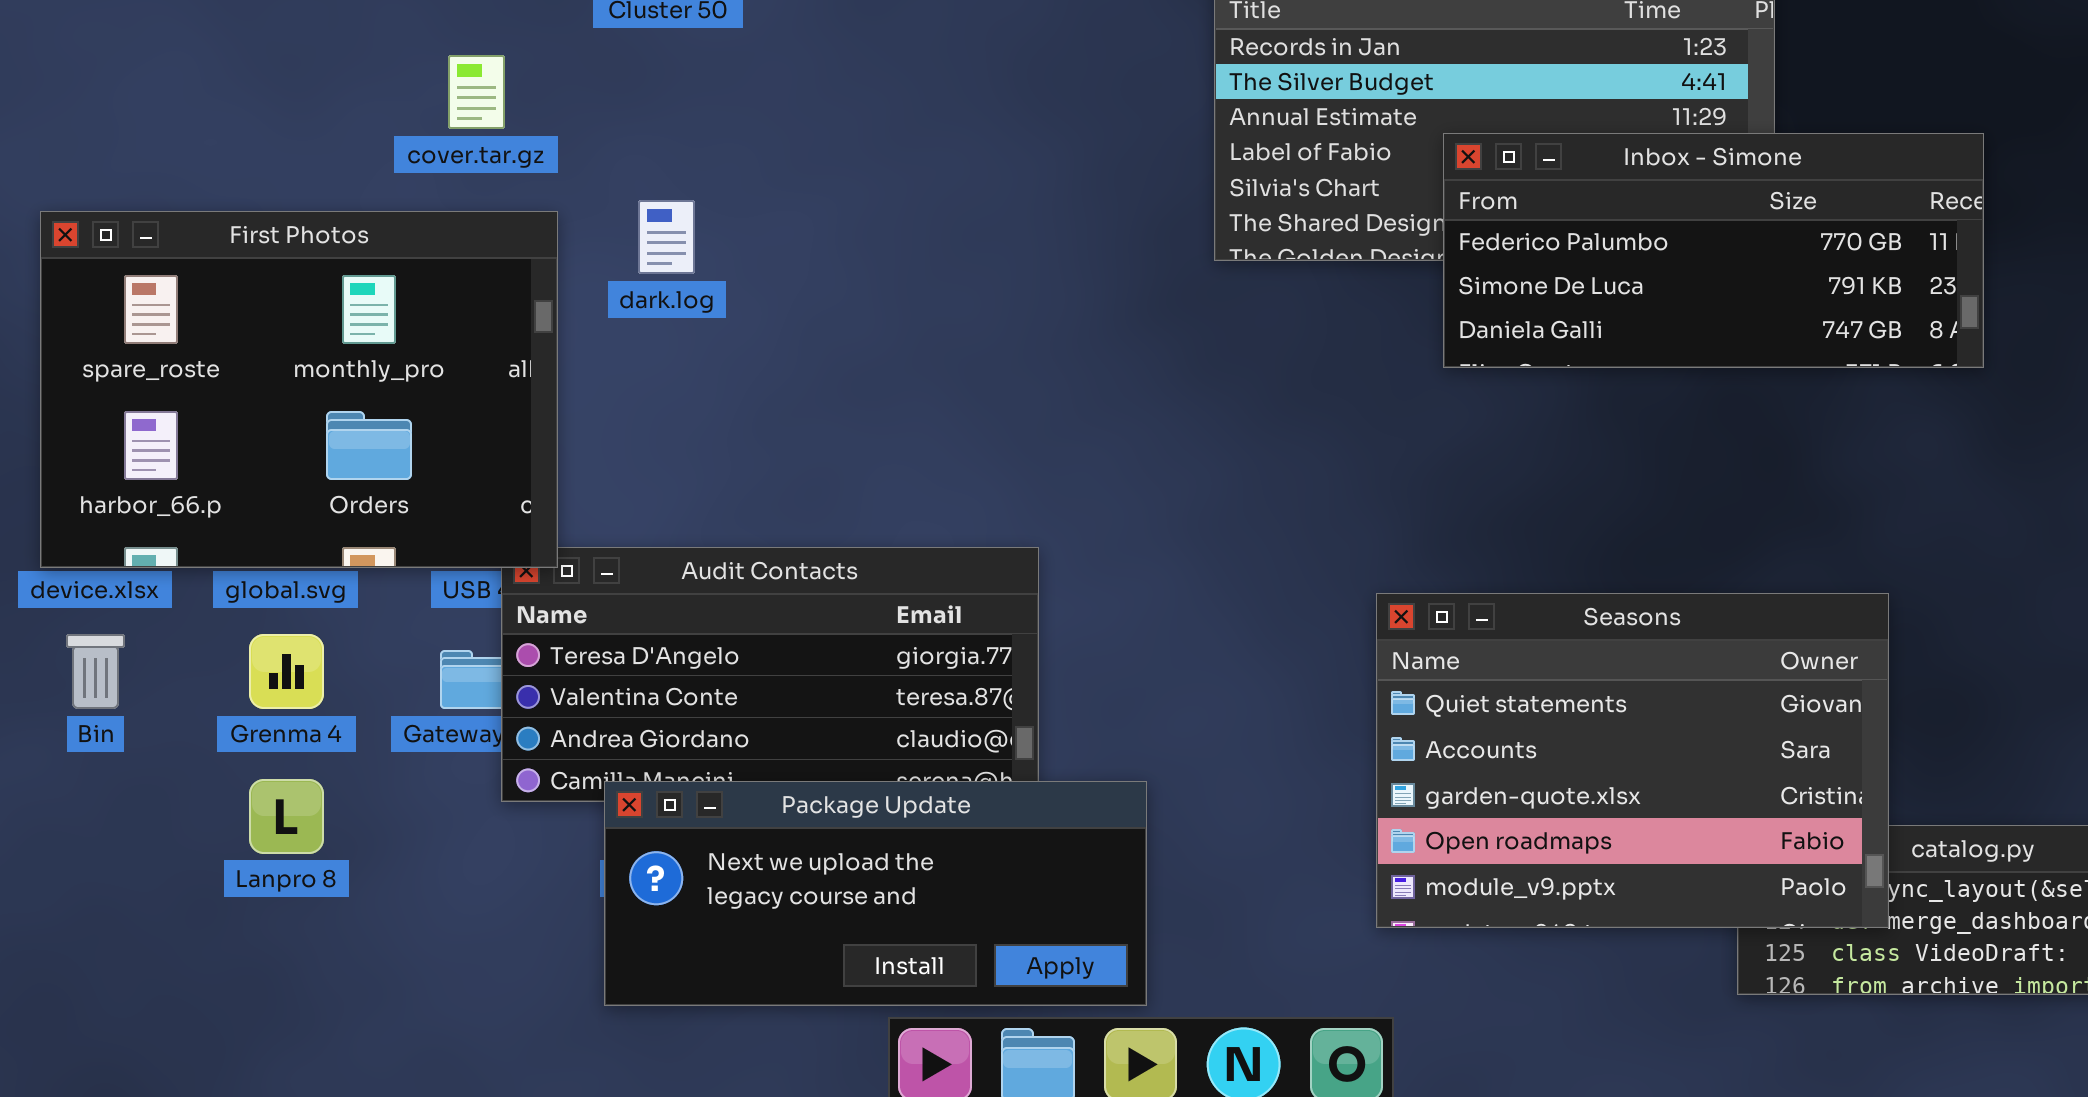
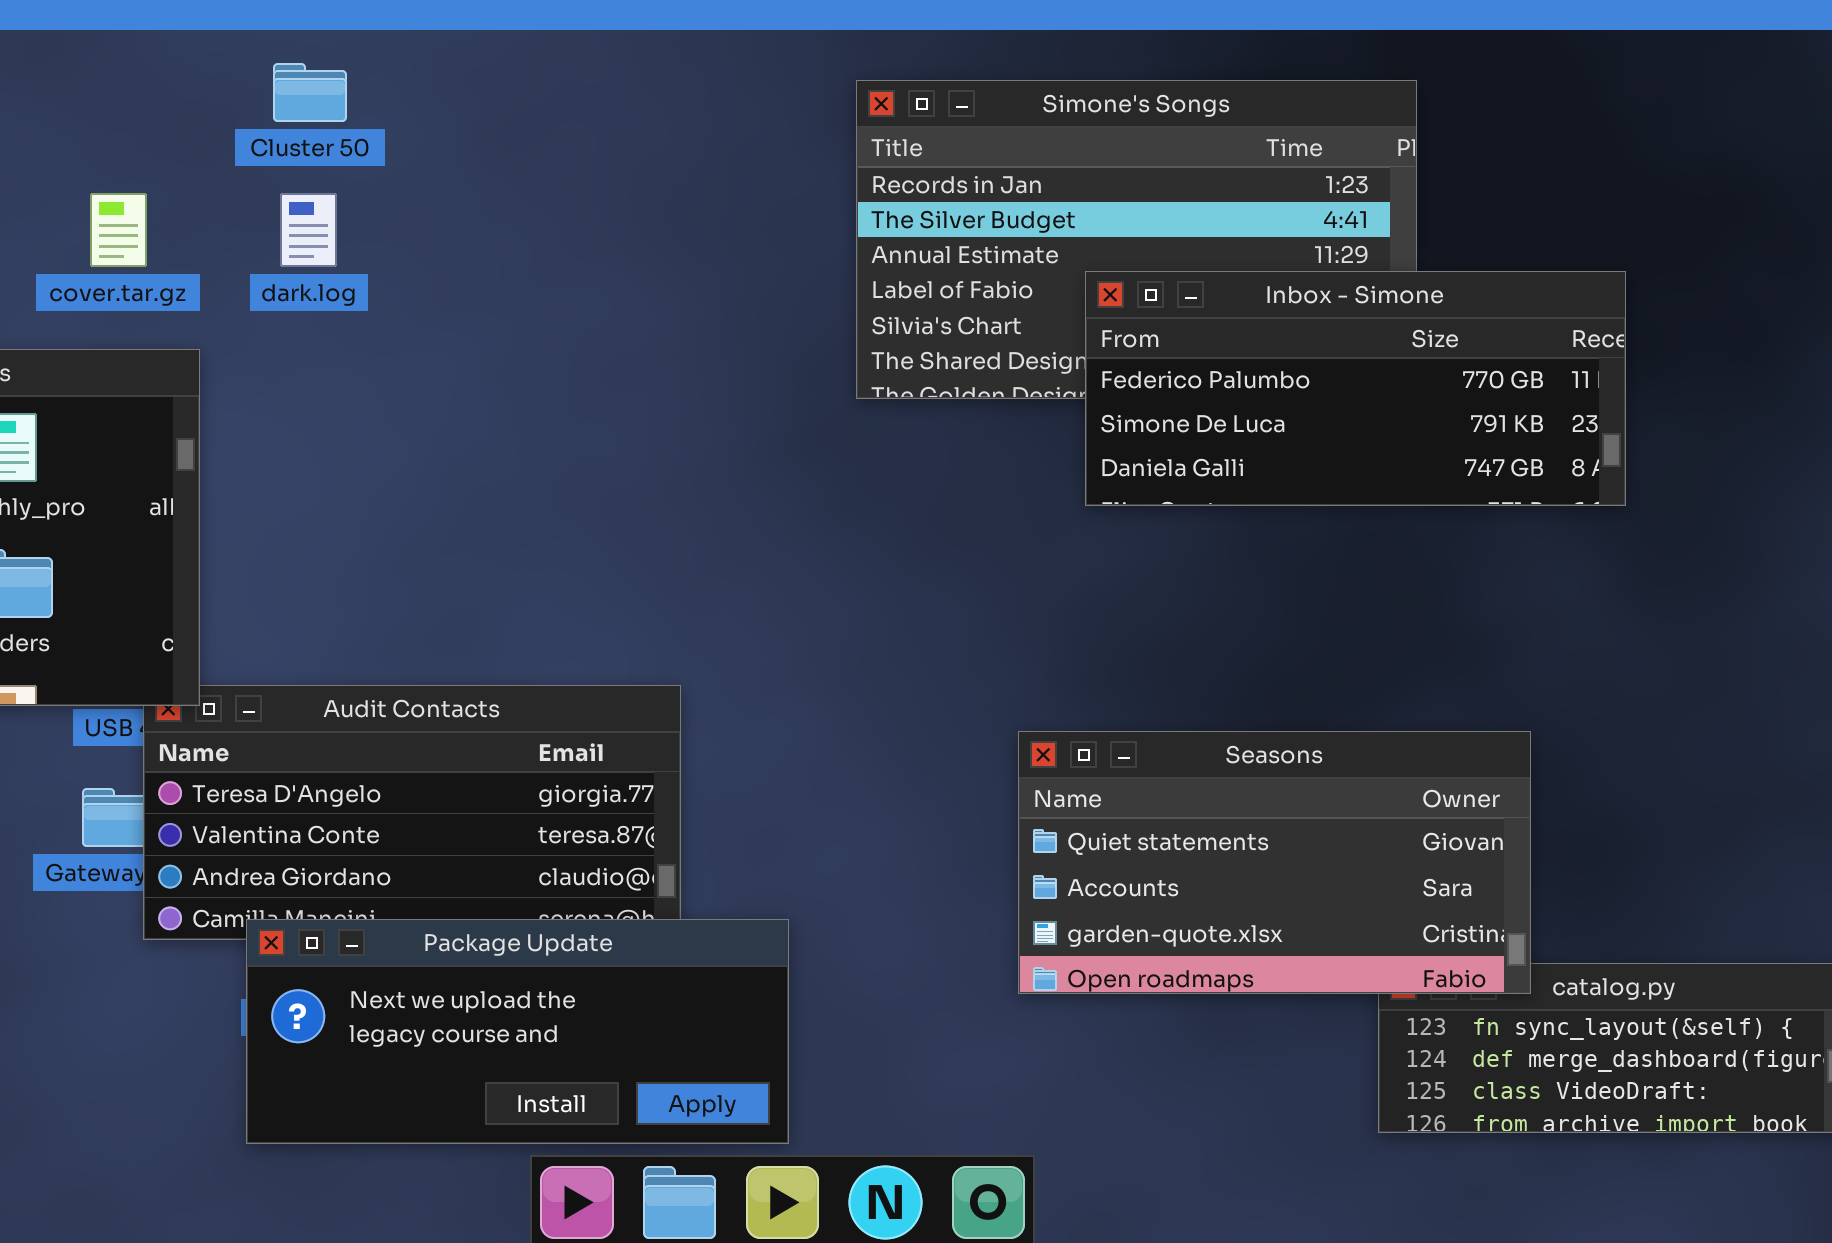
dark.log: [638,200,695,274] -> [280,193,337,267], moved
Seasons: [1376,593,1889,928] -> [1018,731,1531,994], resized

